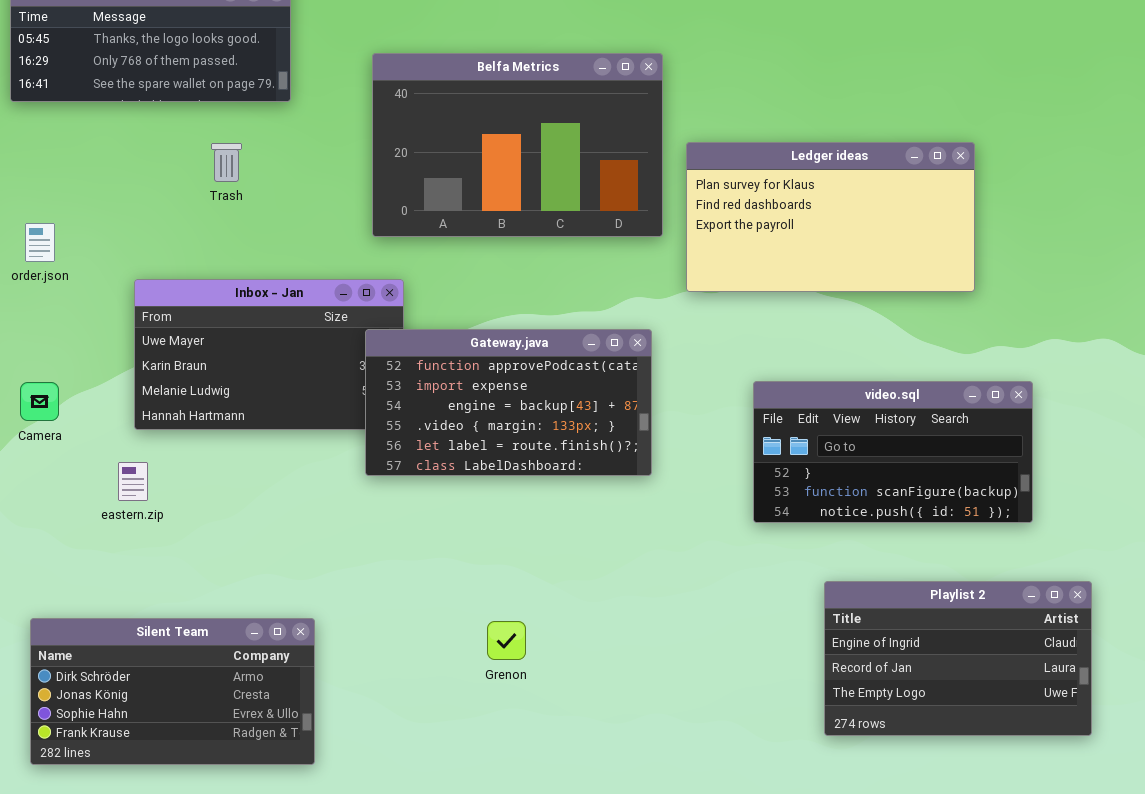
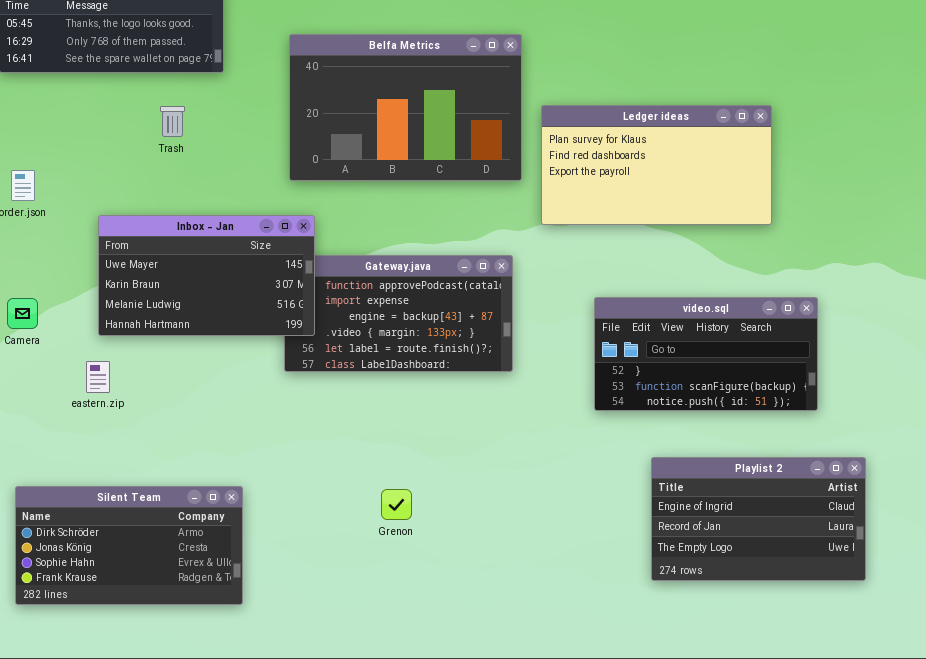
Inbox - Jan: [134,279,404,430] -> [98,215,315,336], raised

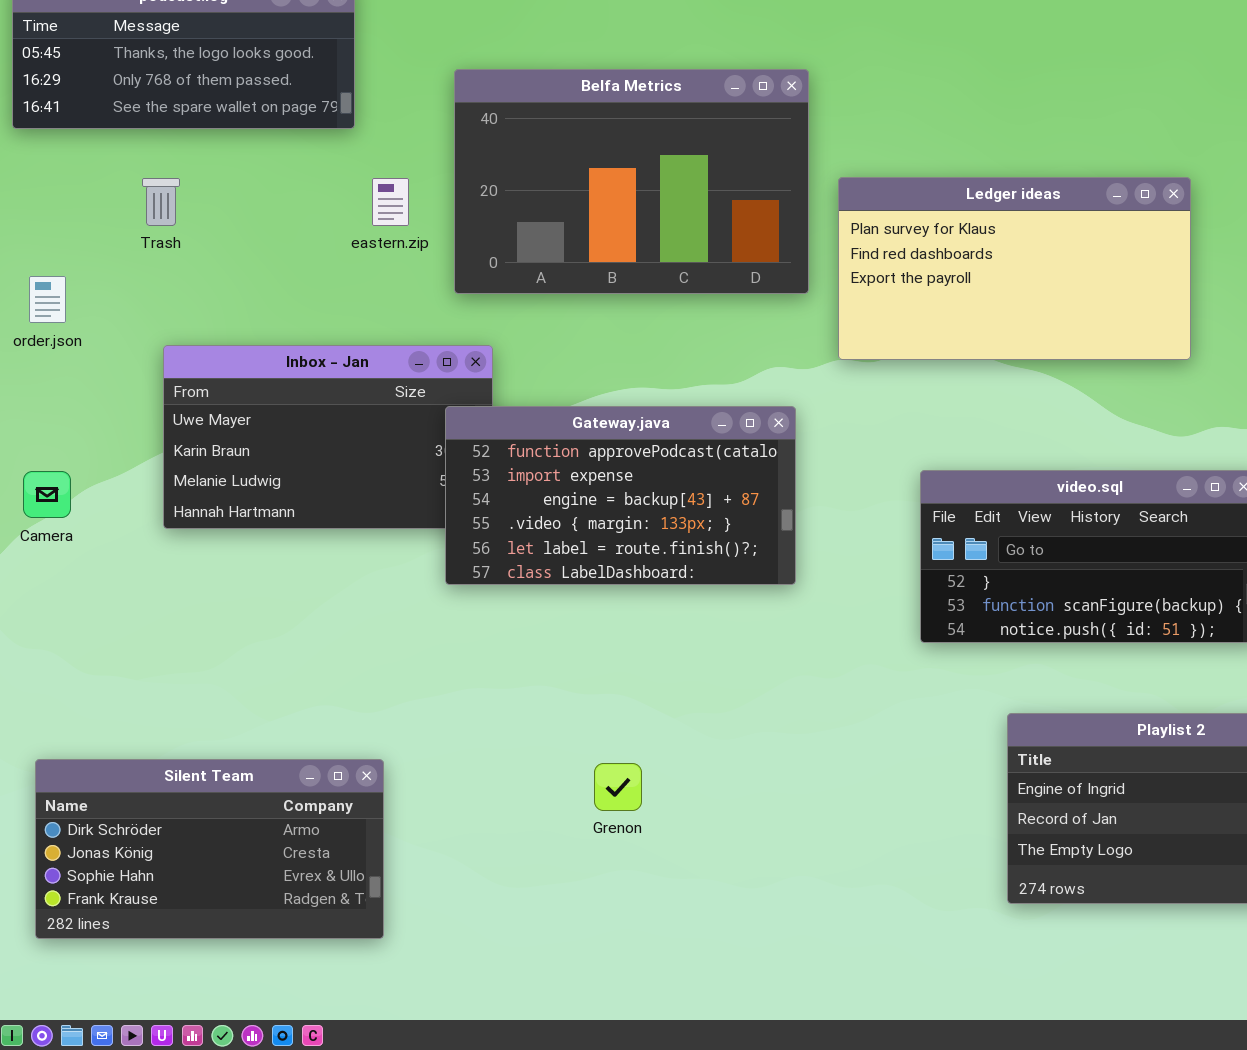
Trash: [160,106,185,137] -> [142,178,180,226], moved
Gateway.java: [284,255,513,372] -> [445,406,796,585], raised
eastern.zip: [86,361,110,393] -> [372,178,409,226], moved

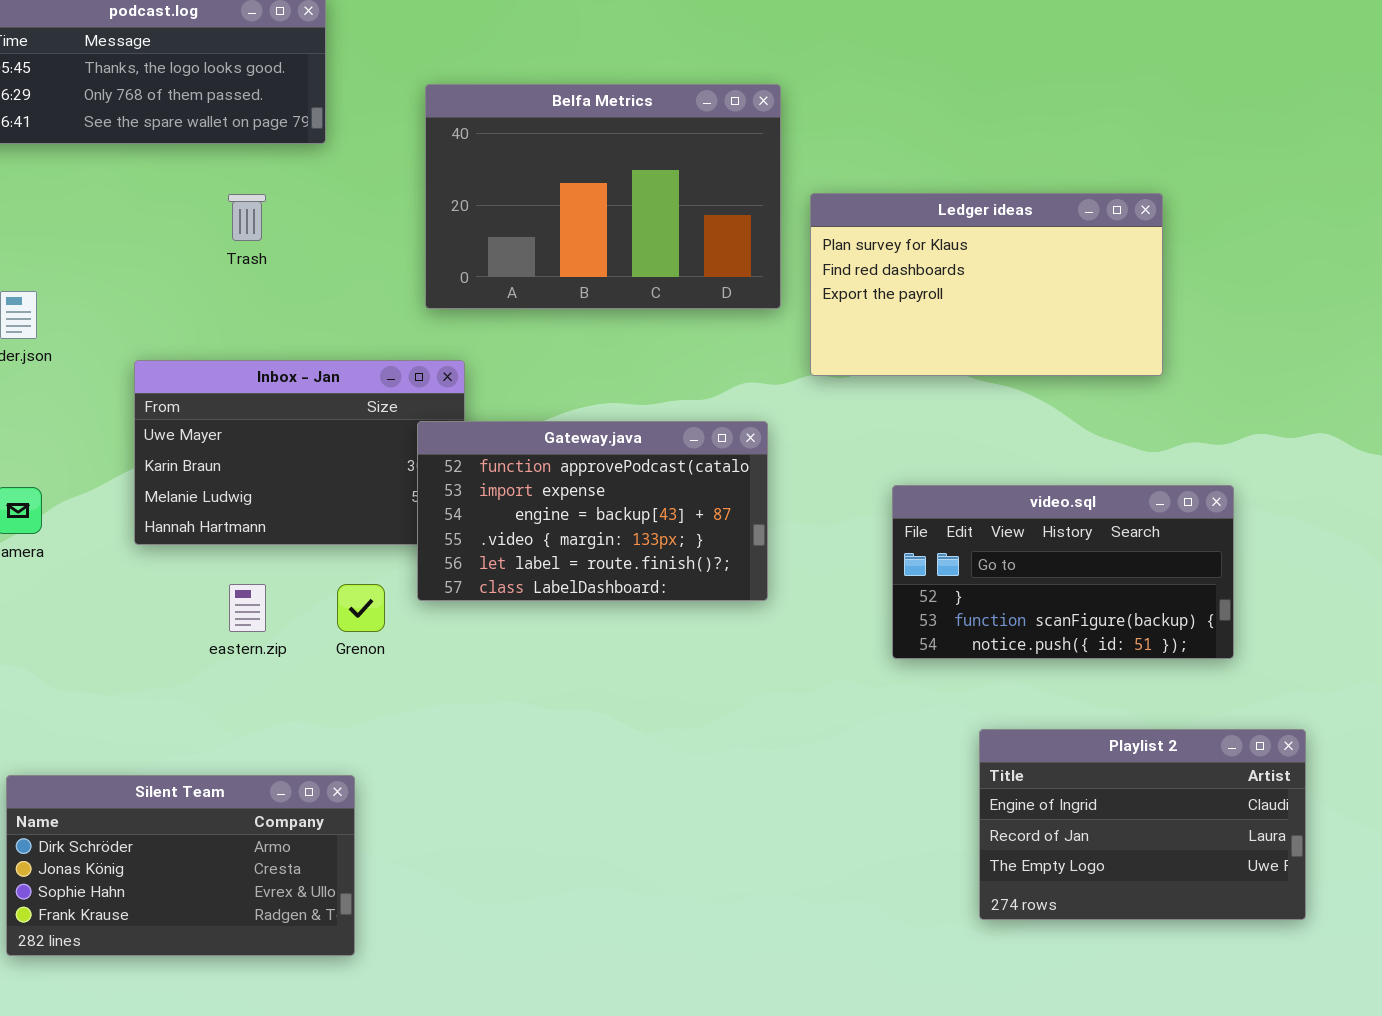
Trash: [142,178,180,226] -> [228,194,266,241], moved
eastern.zip: [372,178,409,226] -> [229,584,266,632], moved
Grenon: [594,763,642,811] -> [337,584,385,632], moved

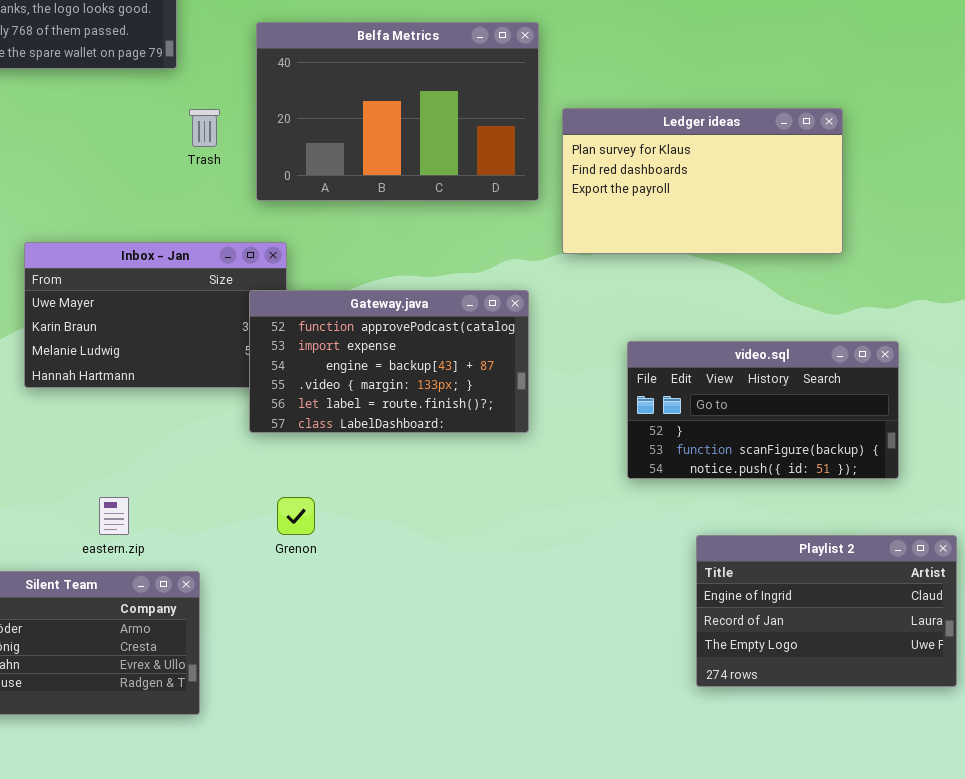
Trash: [228,194,266,241] -> [189,109,220,147], moved
eastern.zip: [229,584,266,632] -> [99,497,129,535], moved
Grenon: [337,584,385,632] -> [277,497,315,535], moved

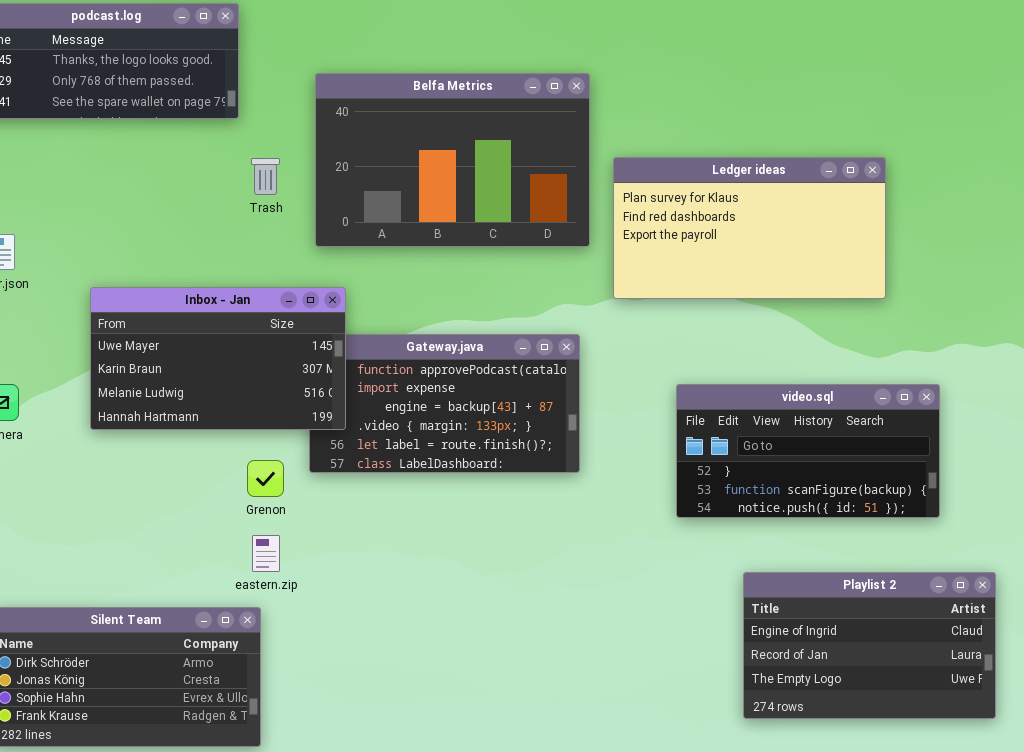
Inbox - Jan: [24,242,287,388] -> [90,287,346,430], raised
eastern.zip: [99,497,129,535] -> [252,535,280,572], moved
Grenon: [277,497,315,535] -> [247,460,284,497], moved

